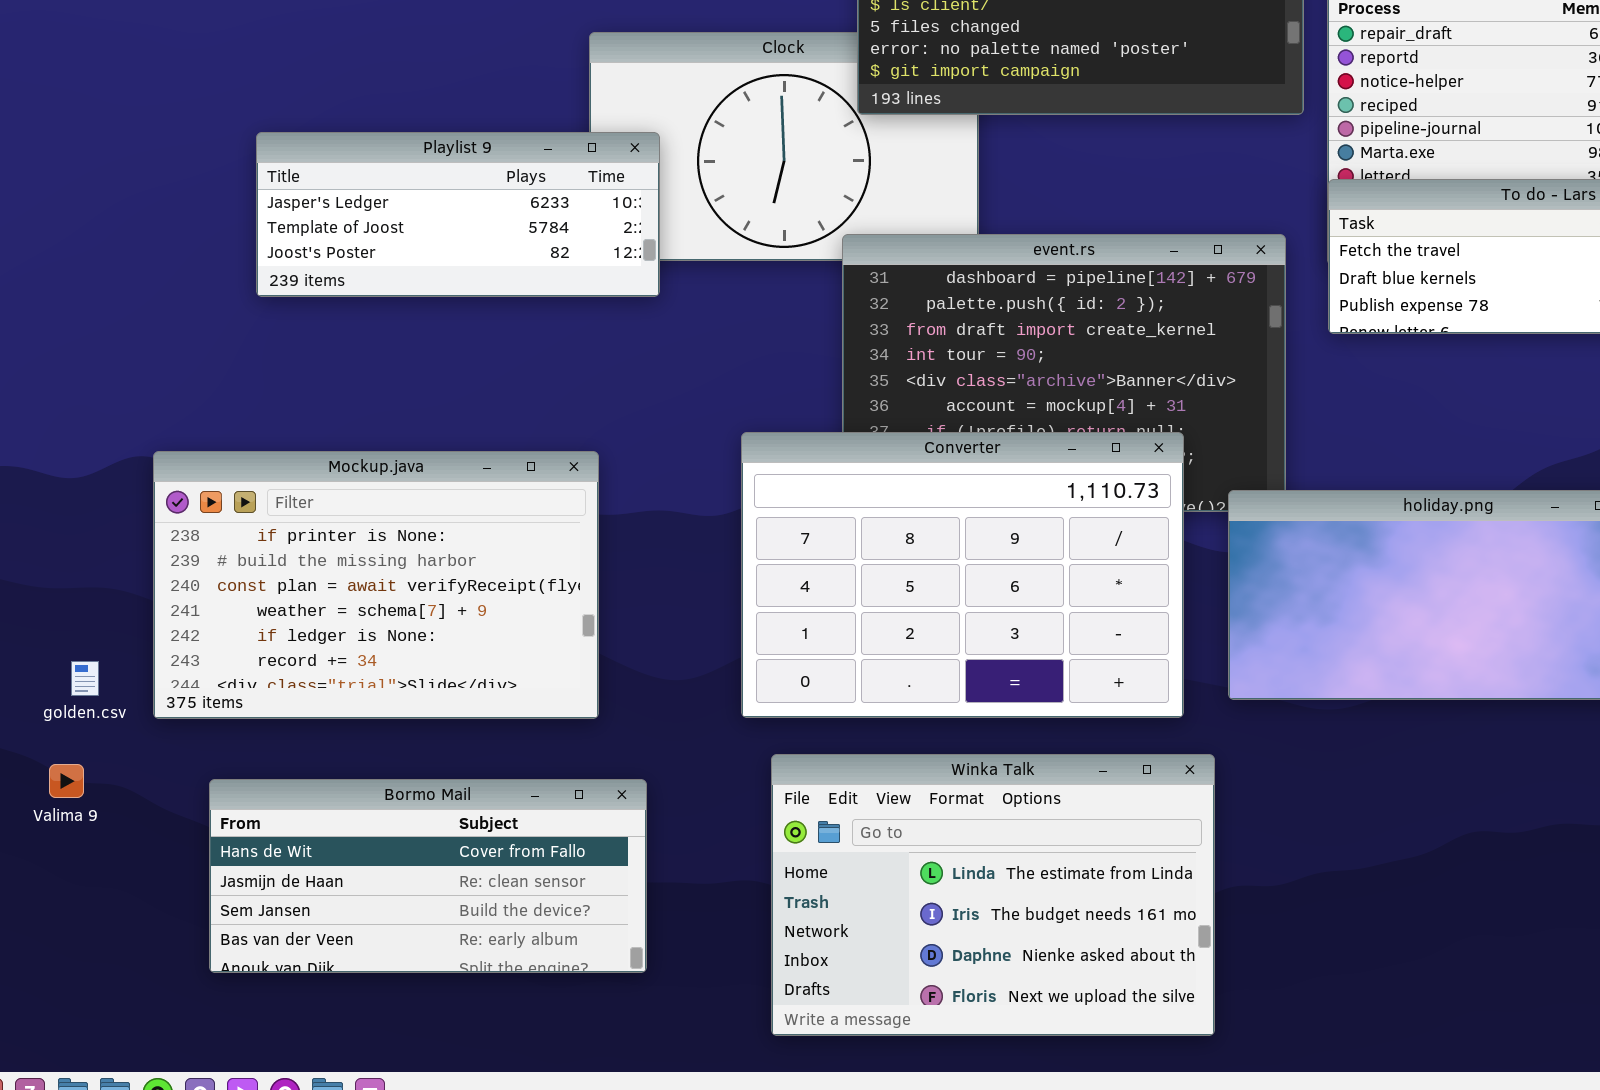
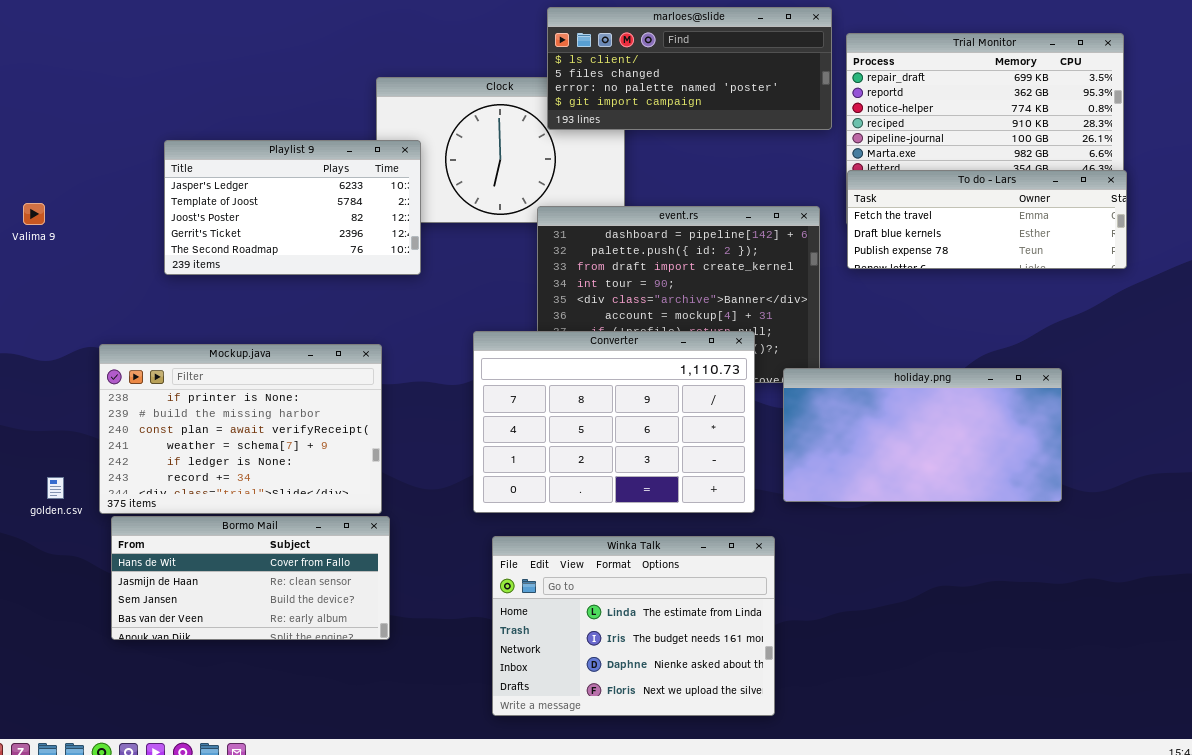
Playlist 9: [256,132,660,297] -> [164,140,421,275], resized
Valima 9: [49,764,84,798] -> [23,203,45,225], moved
Bormo Mail: [209,779,647,973] -> [111,516,390,640], moved

